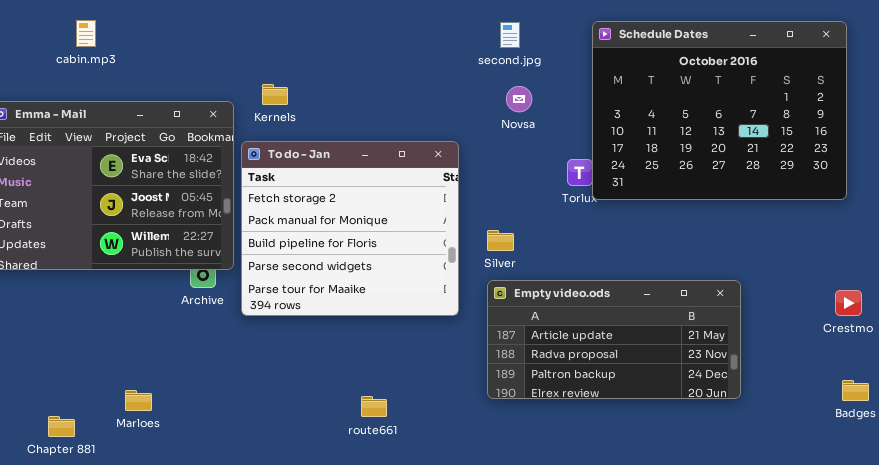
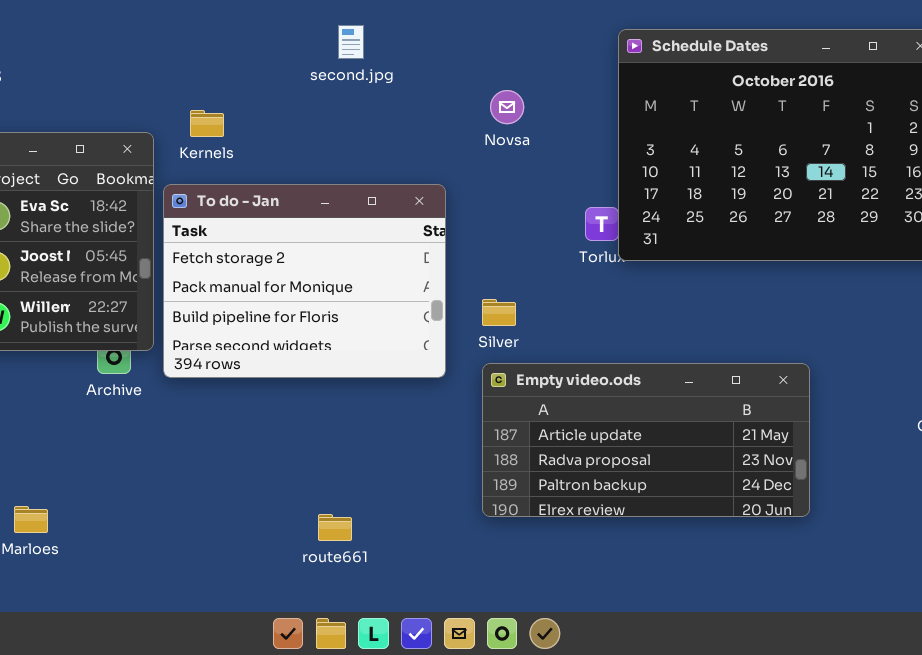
second.jpg: [500,22,520,48] -> [338,25,364,59], moved
Novsa: [506,86,532,112] -> [490,90,524,124], moved
To do - Jan: [241,141,459,316] -> [163,184,446,378], resized

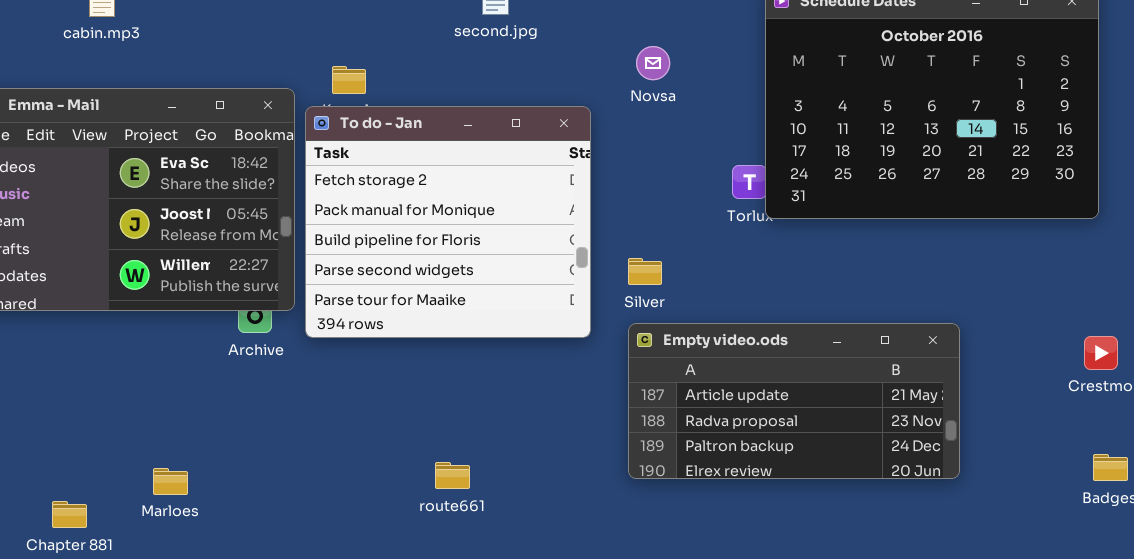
To do - Jan: [163,184,446,378] -> [305,106,591,338], resized
route661: [318,514,352,541] -> [435,462,470,489], moved

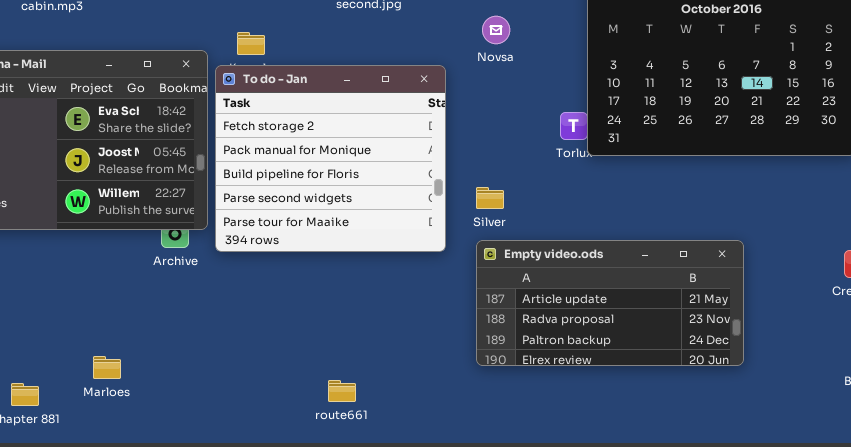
route661: [435,462,470,489] -> [328,380,356,402], moved

